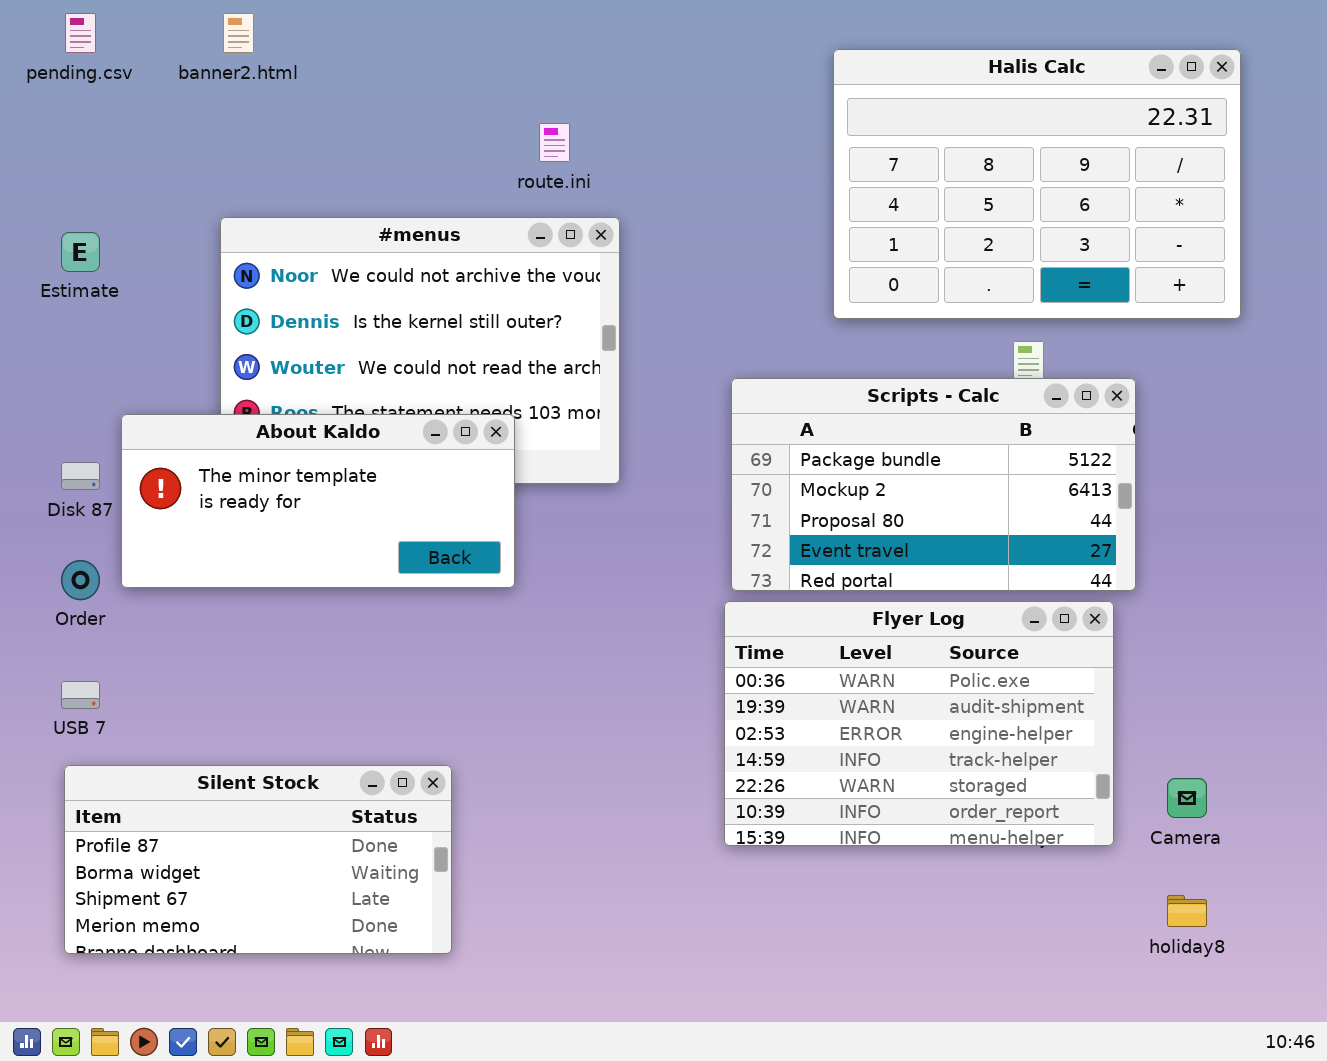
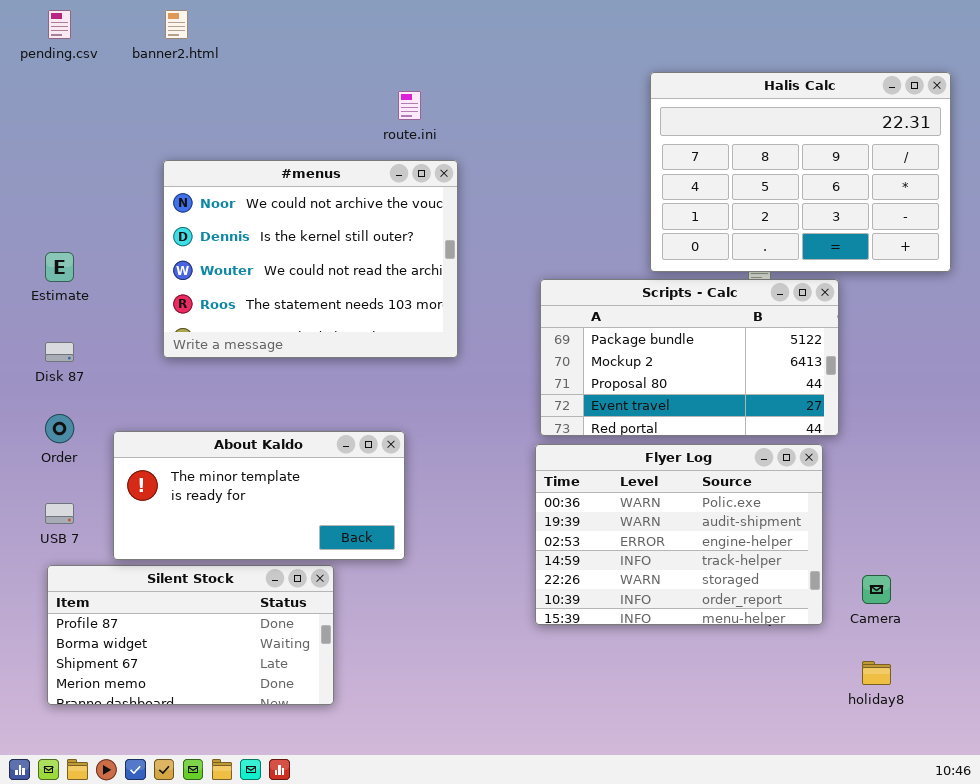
Halis Calc: [833,49,1241,319] -> [650,72,951,272], moved
Estimate: [61,232,100,272] -> [45,252,74,282], moved
About Kaldo: [121,414,515,588] -> [113,431,405,560], moved

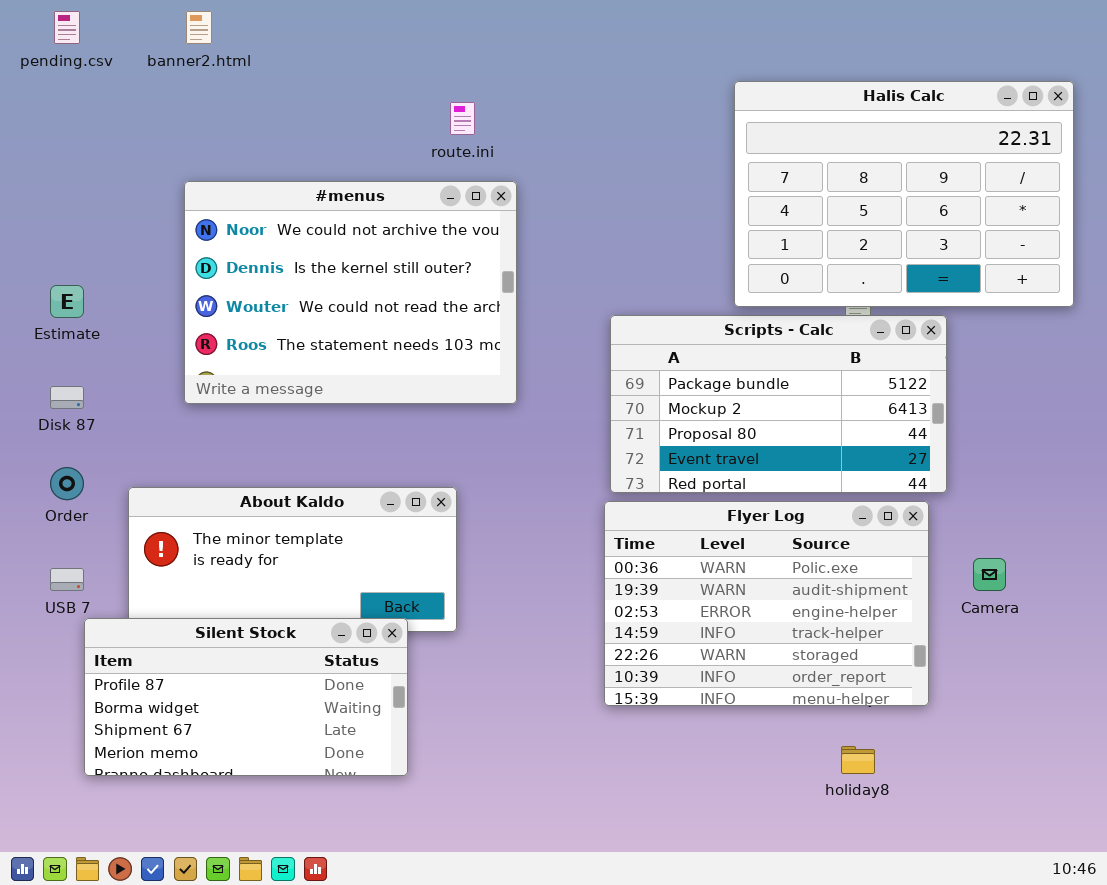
Silent Stock: [47,565,334,705] -> [84,618,408,776], moved
Camera: [862,575,891,604] -> [973,558,1006,591], moved
holiday8: [862,661,891,685] -> [841,746,875,774], moved

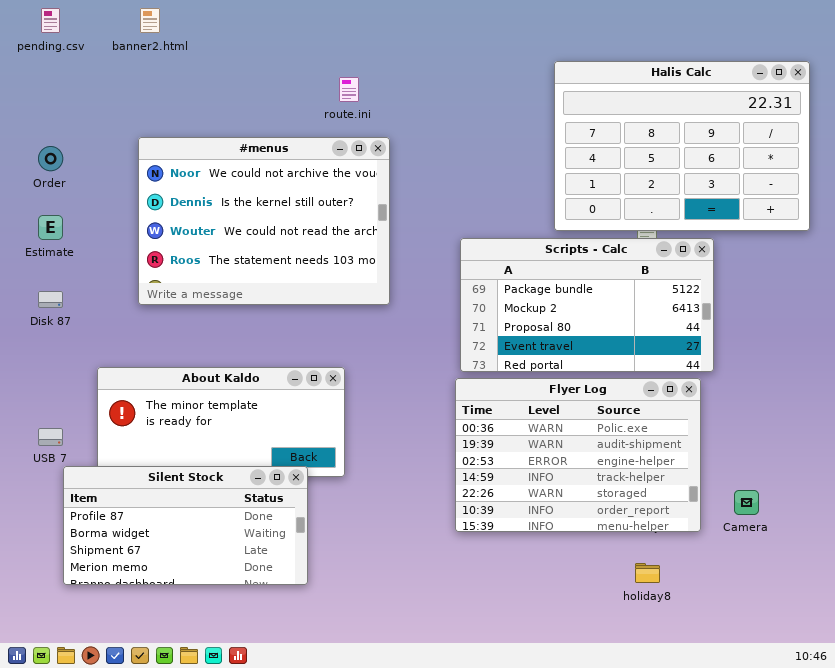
Order: [50,467,84,500] -> [38,146,63,171], moved
Camera: [973,558,1006,591] -> [734,490,759,515], moved

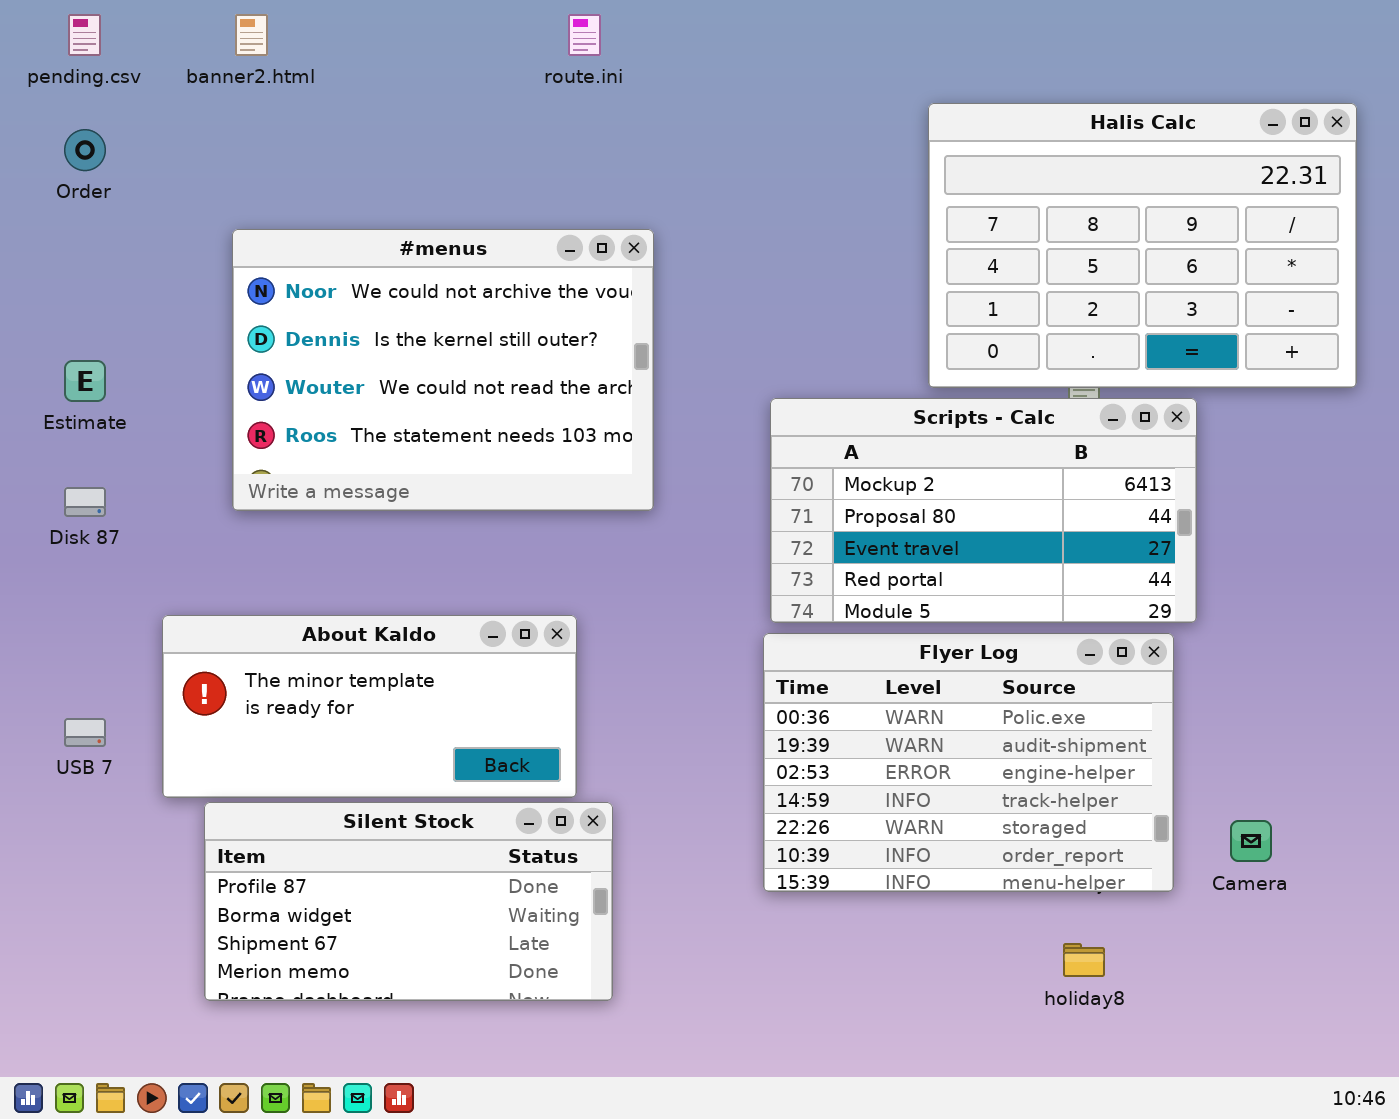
route.ini: [339,77,359,102] -> [568,14,601,56], moved
Order: [38,146,63,171] -> [64,129,106,171], moved
Scripts - Calc: [460,238,714,372] -> [770,398,1197,623], scrolled down 1 row
Silent Stock: [63,466,308,585] -> [204,802,613,1001], moved

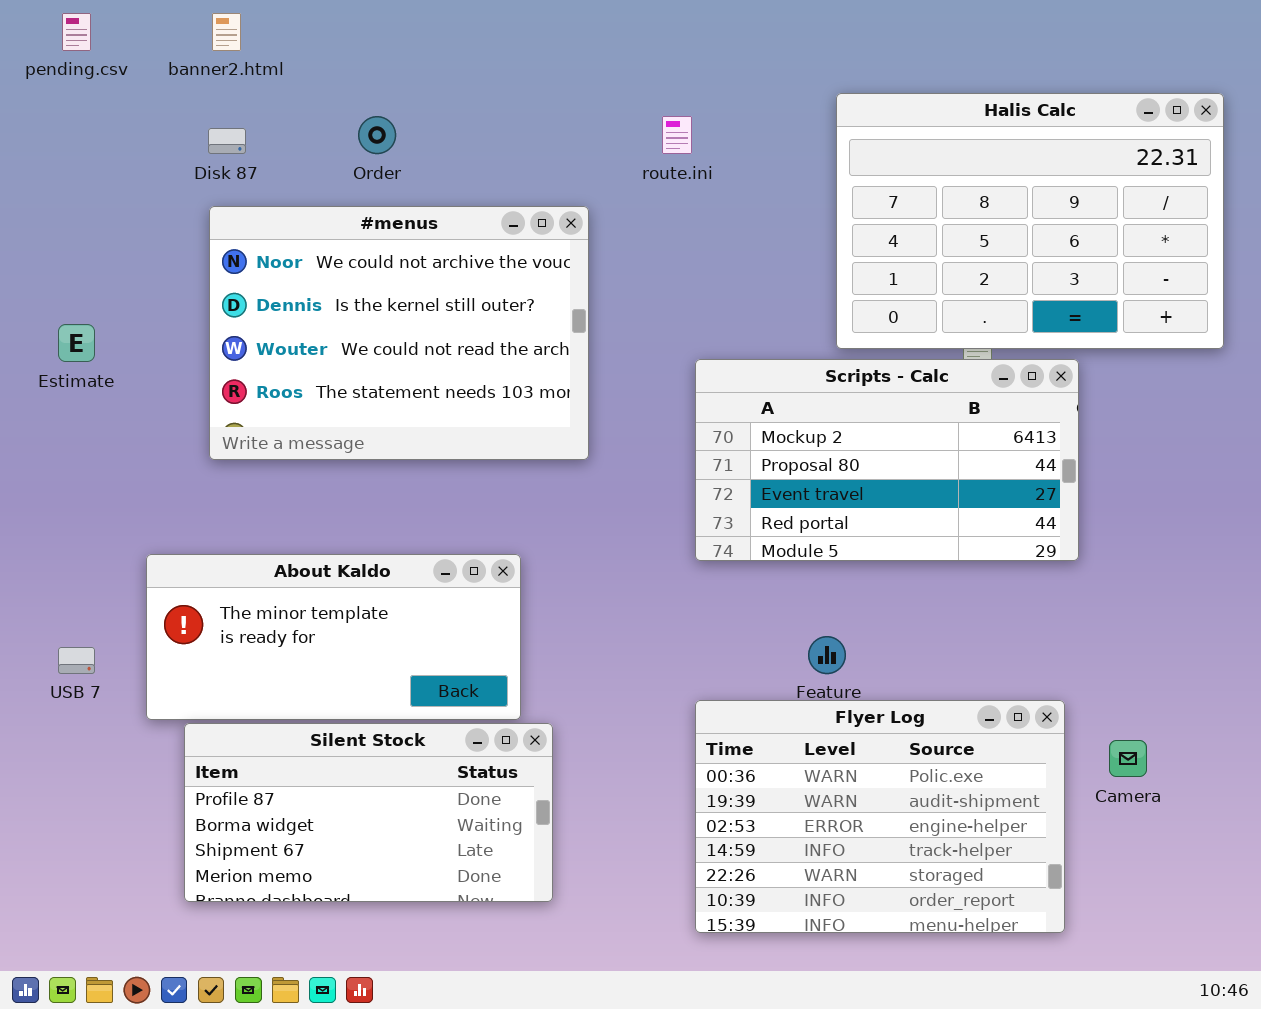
route.ini: [568,14,601,56] -> [662,116,692,154], moved
Order: [64,129,106,171] -> [358,116,396,154], moved
Disk 87: [64,487,106,517] -> [208,128,246,154], moved
Flyer Log: [763,633,1174,892] -> [695,700,1065,933], moved

